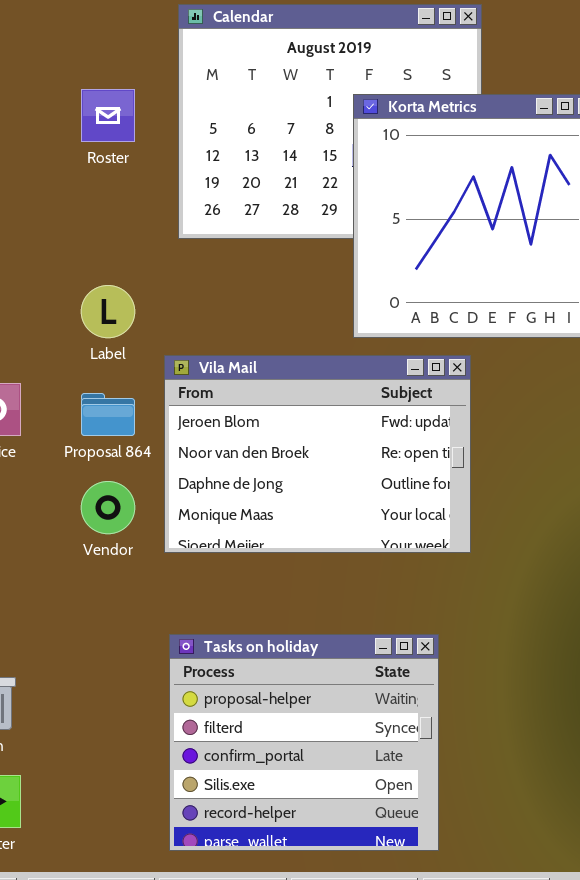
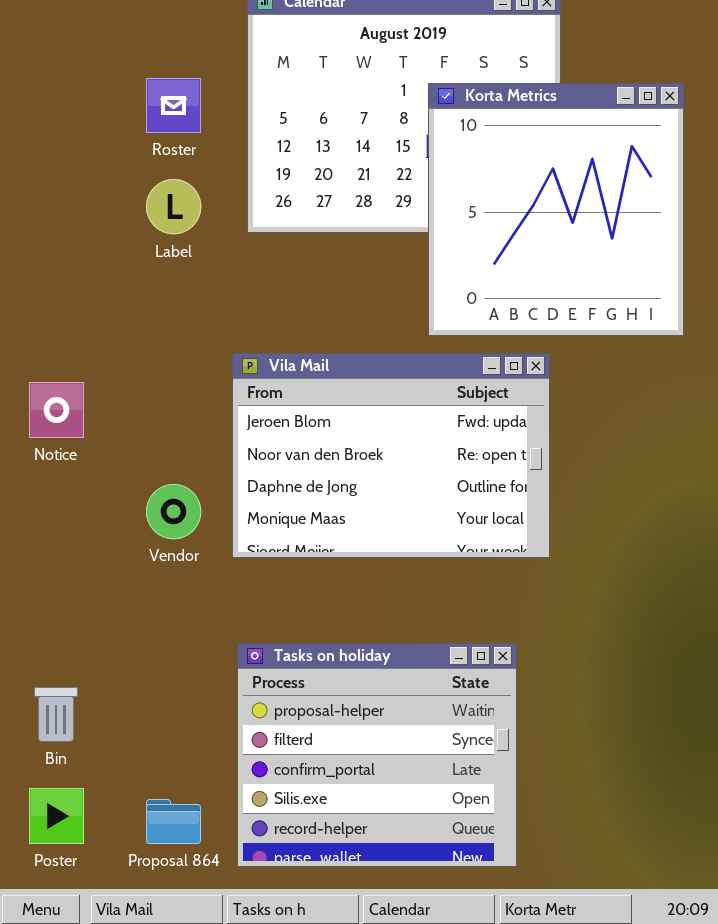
Label: [81,285,135,338] -> [146,179,201,234], moved
Proposal 864: [81,393,135,436] -> [146,799,201,844], moved

